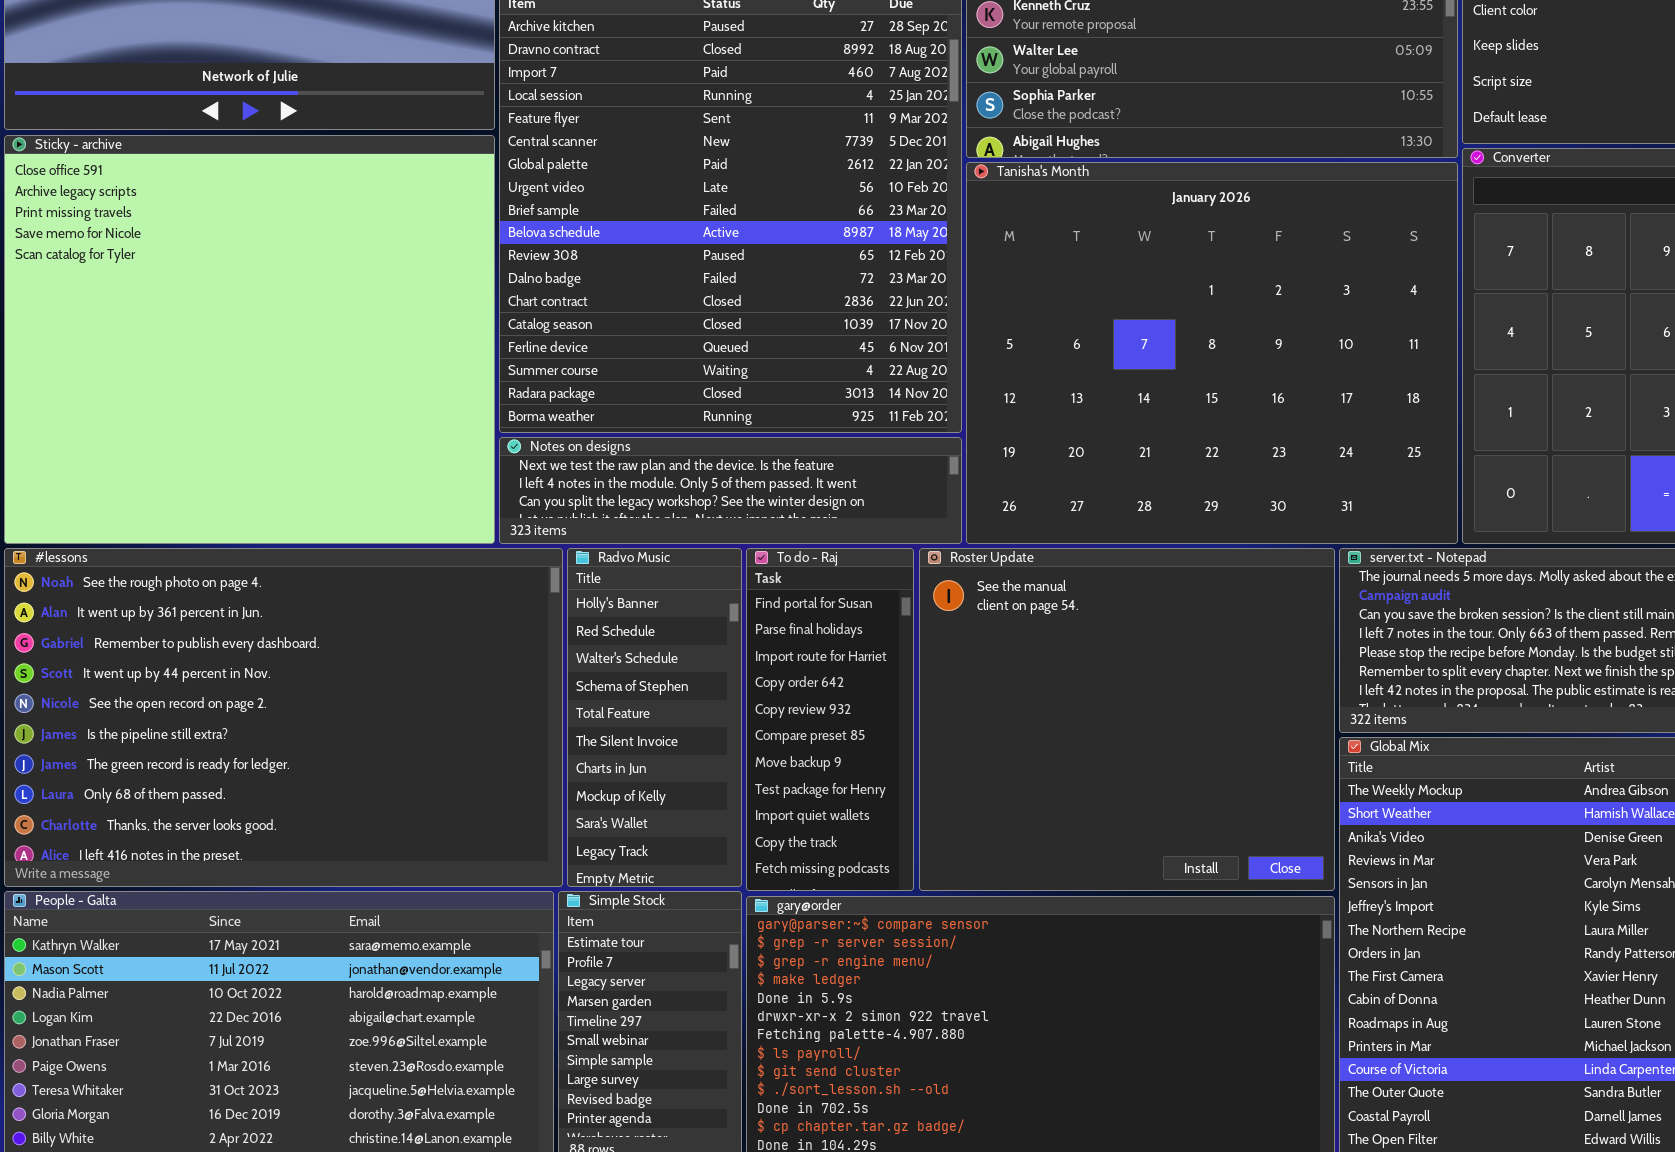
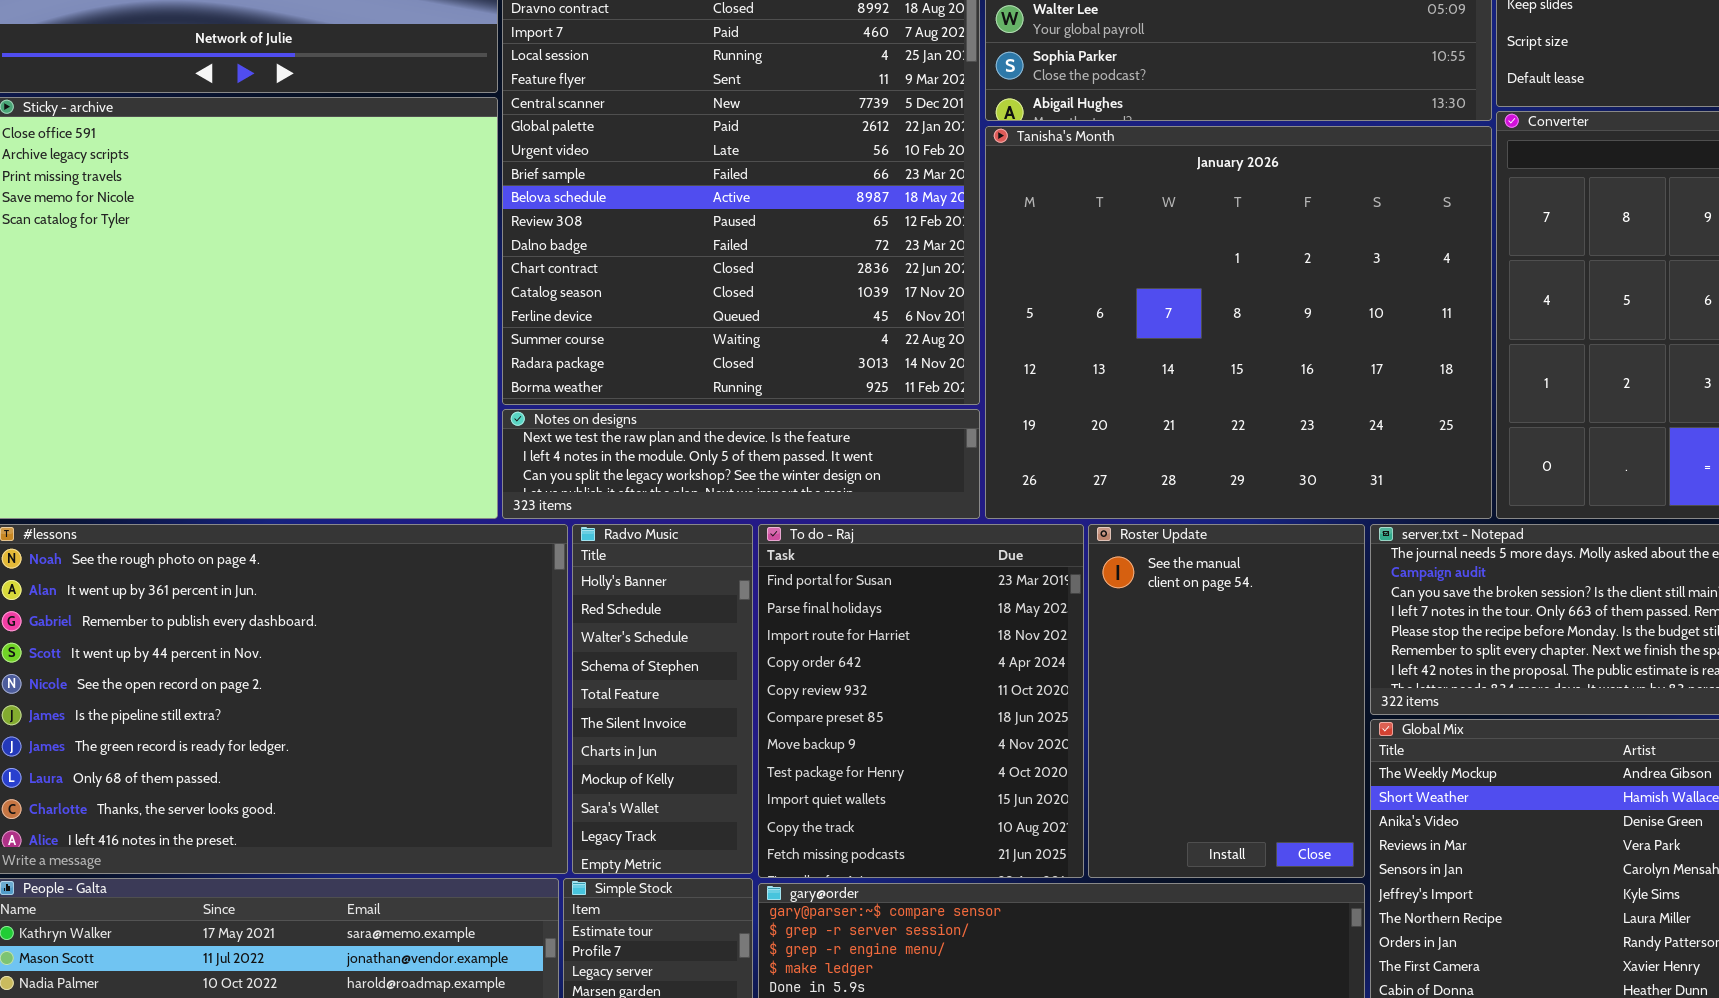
To do - Raj: [746,548,914,891] -> [758,524,1084,878], resized
Roster Update: [919,548,1335,891] -> [1088,524,1365,878], resized

